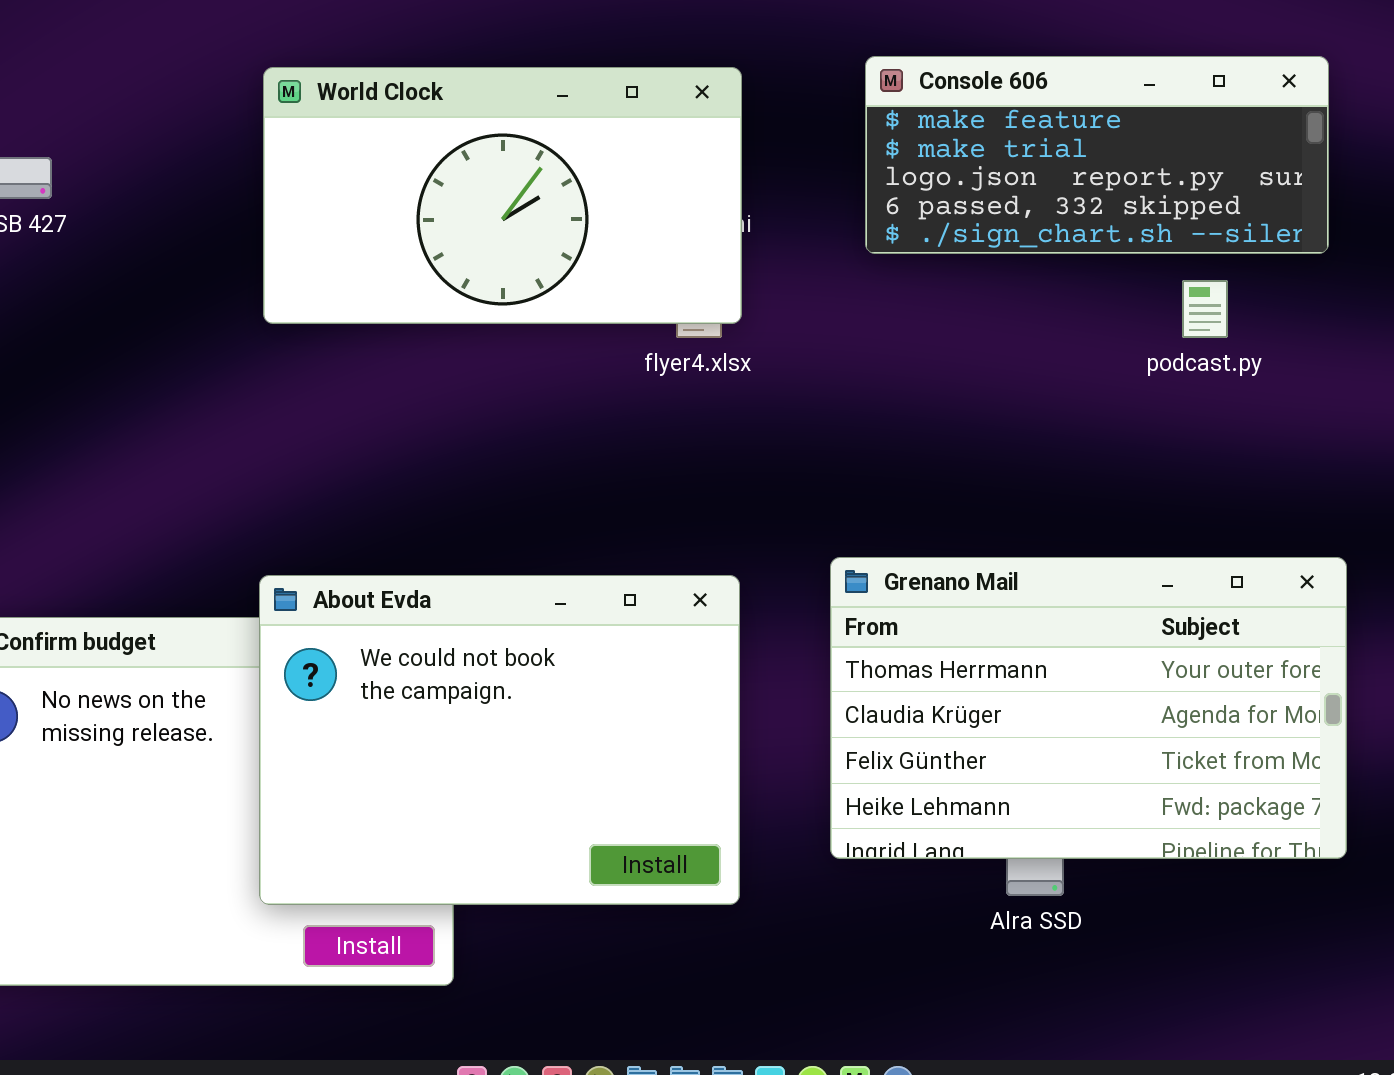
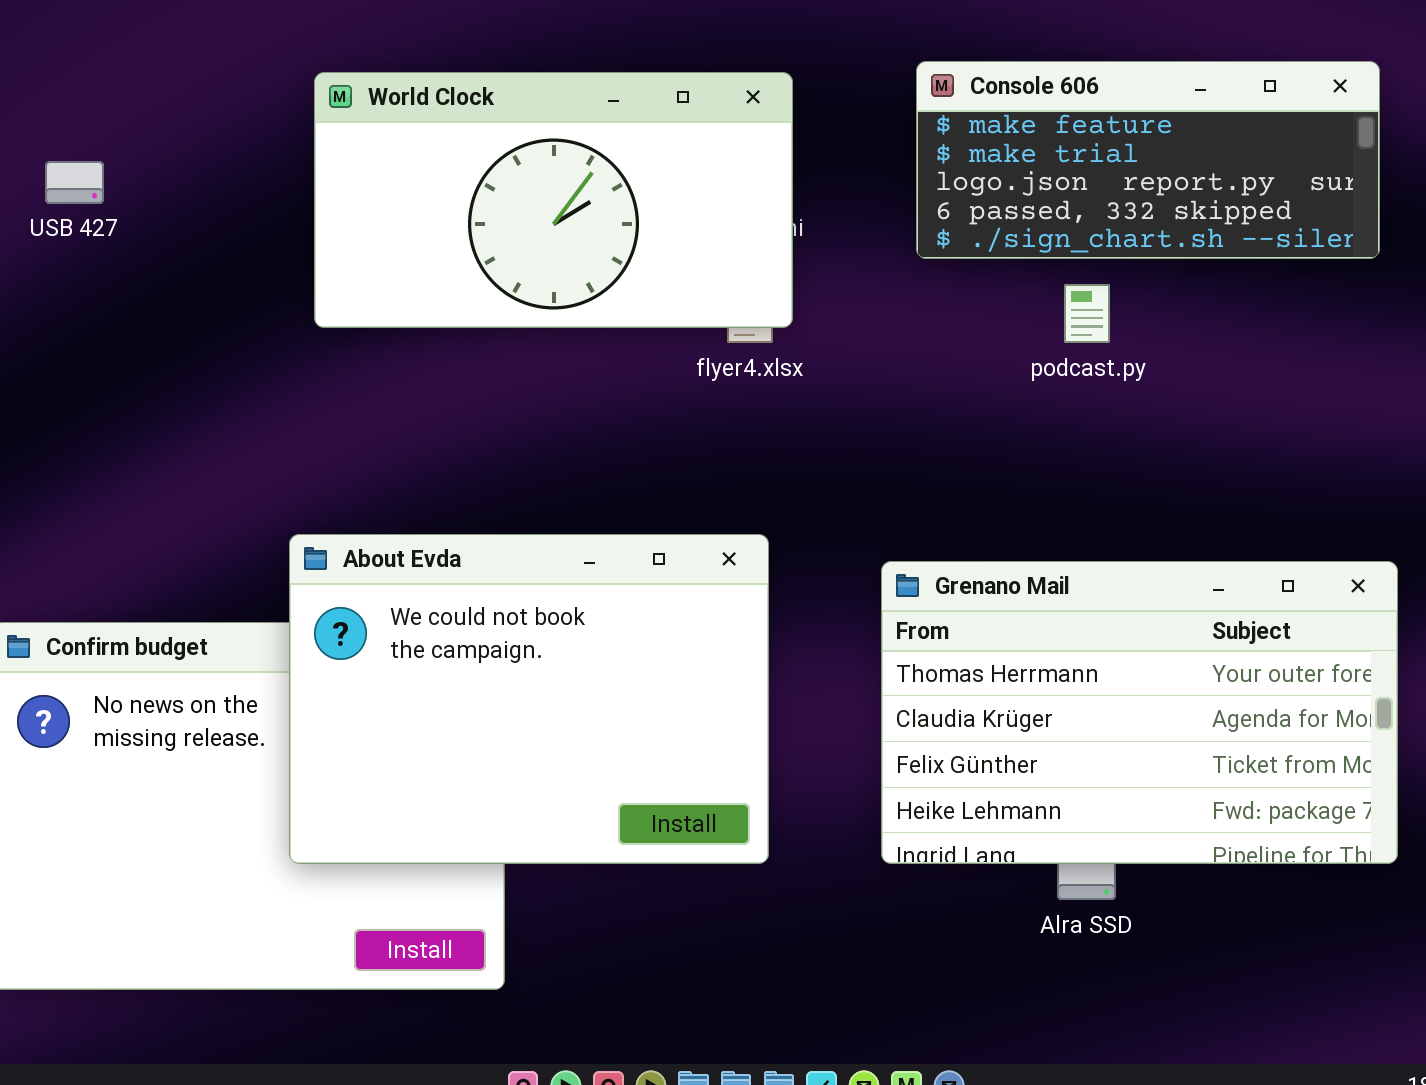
podcast.py: [1182,280,1228,338] -> [1064,284,1110,343], moved
About Evda: [259,575,740,905] -> [289,534,769,864], moved

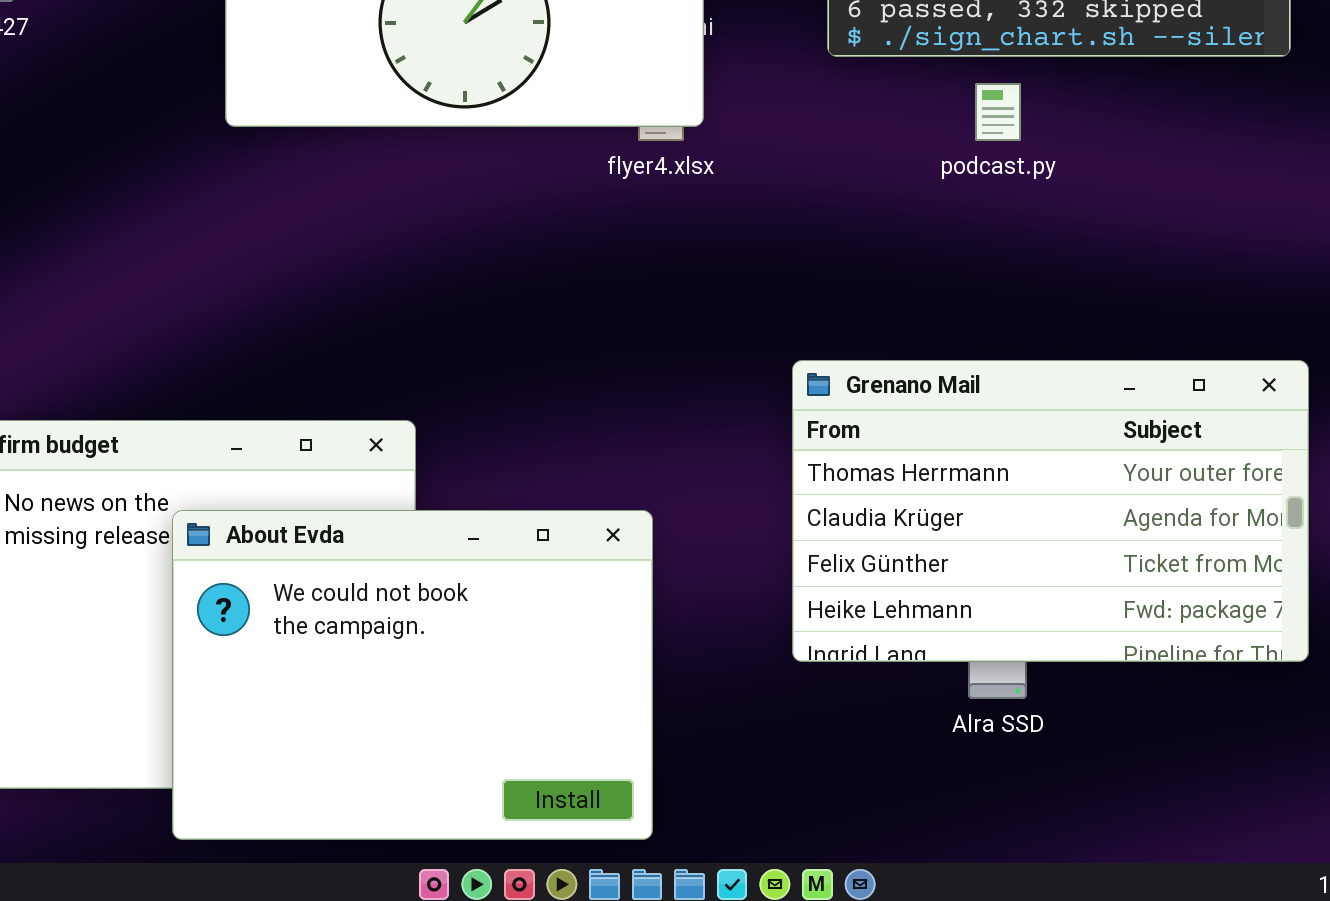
About Evda: [289,534,769,864] -> [172,510,653,840], moved

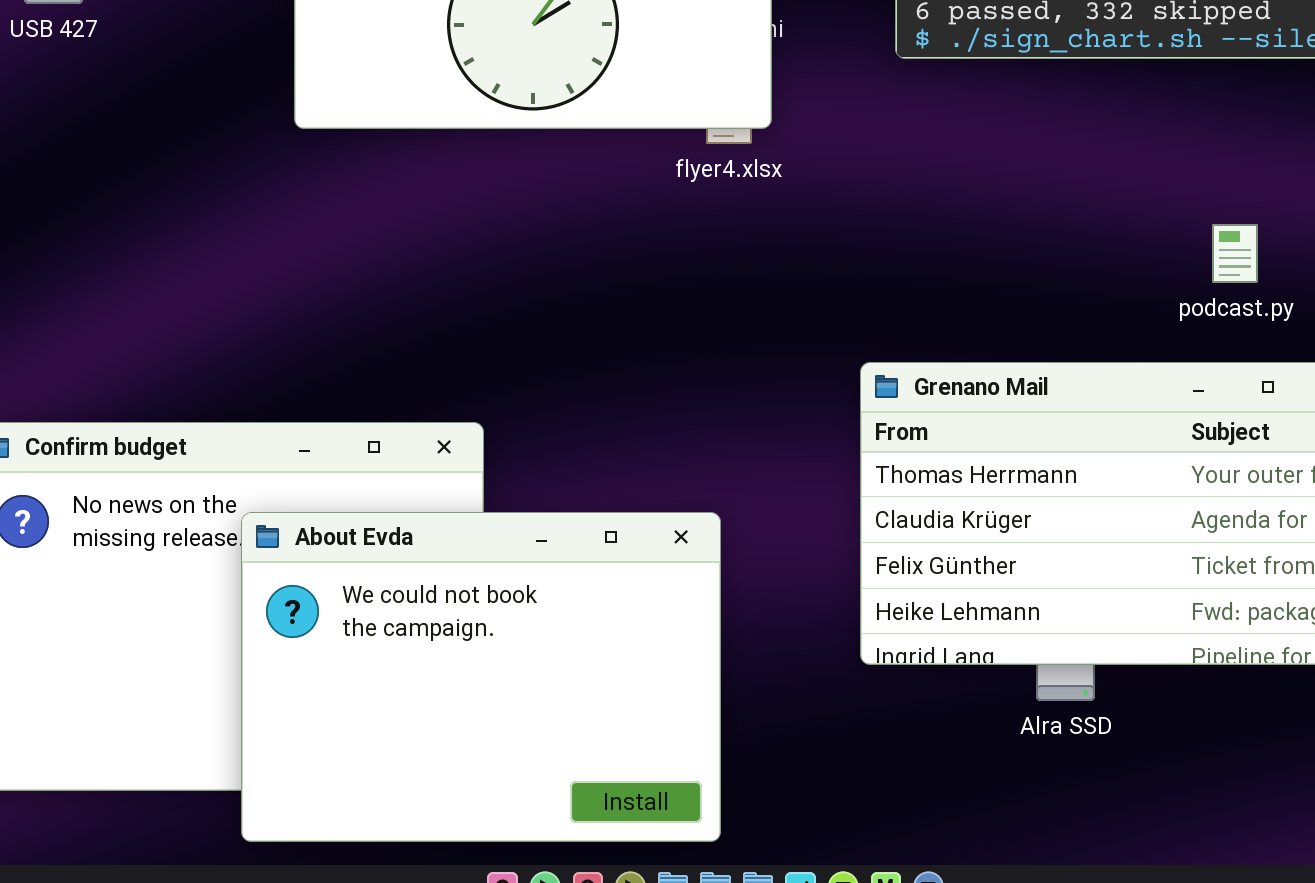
podcast.py: [975,83,1021,141] -> [1212,224,1258,283], moved

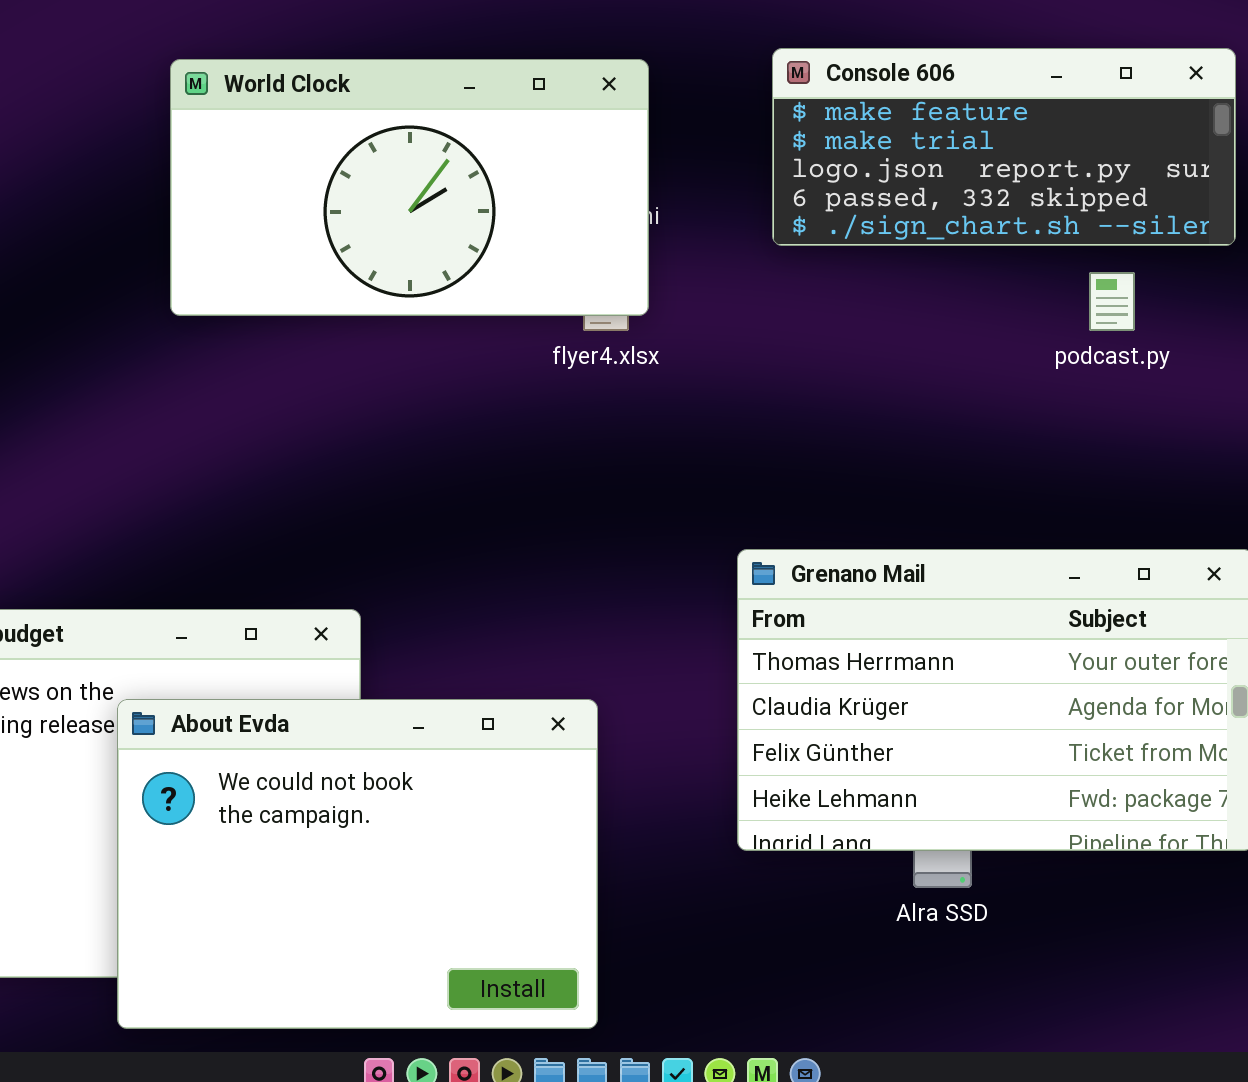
podcast.py: [1212,224,1258,283] -> [1089,272,1135,331], moved

